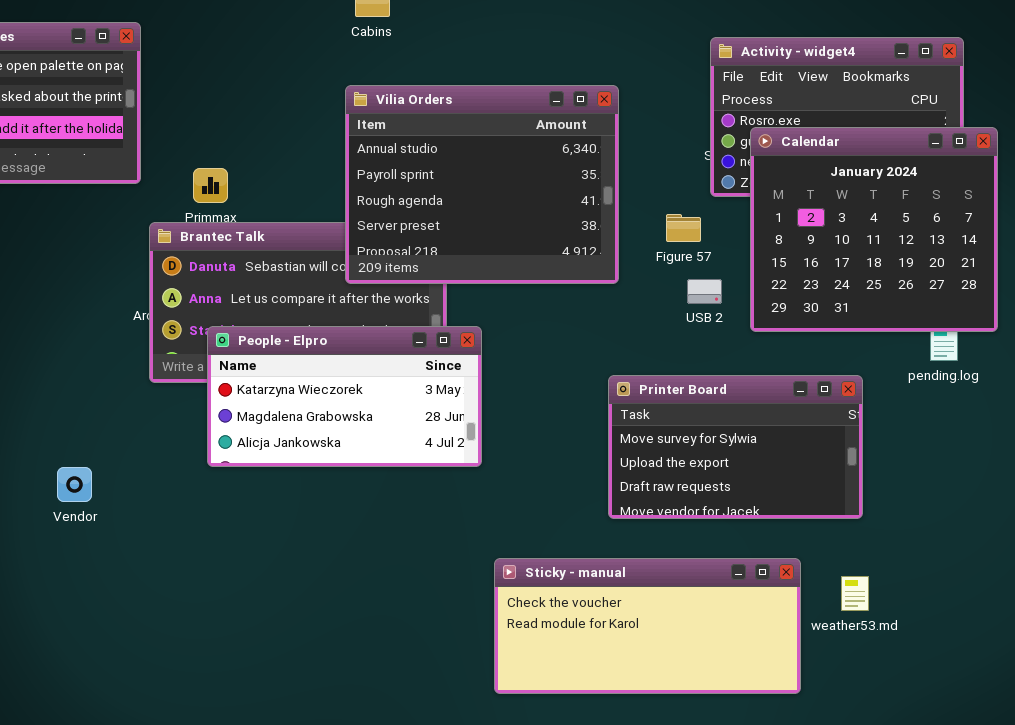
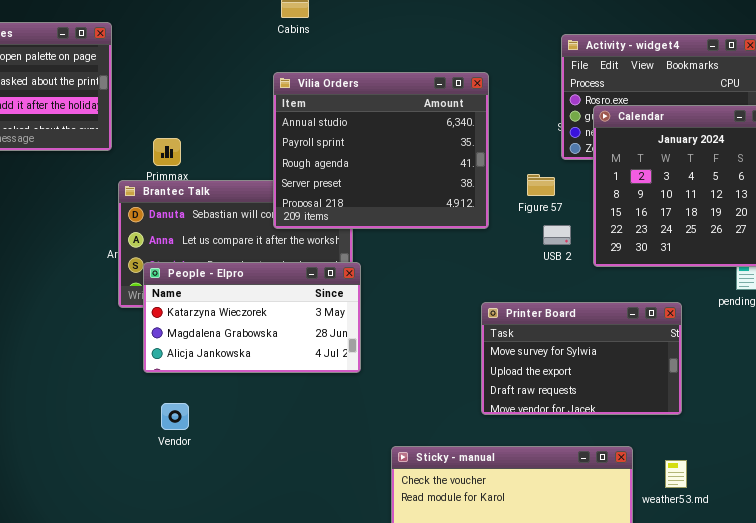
People - Elpro: [207,326,482,467] -> [143,262,361,373], moved
Vendor: [57,467,92,502] -> [161,403,189,430], moved

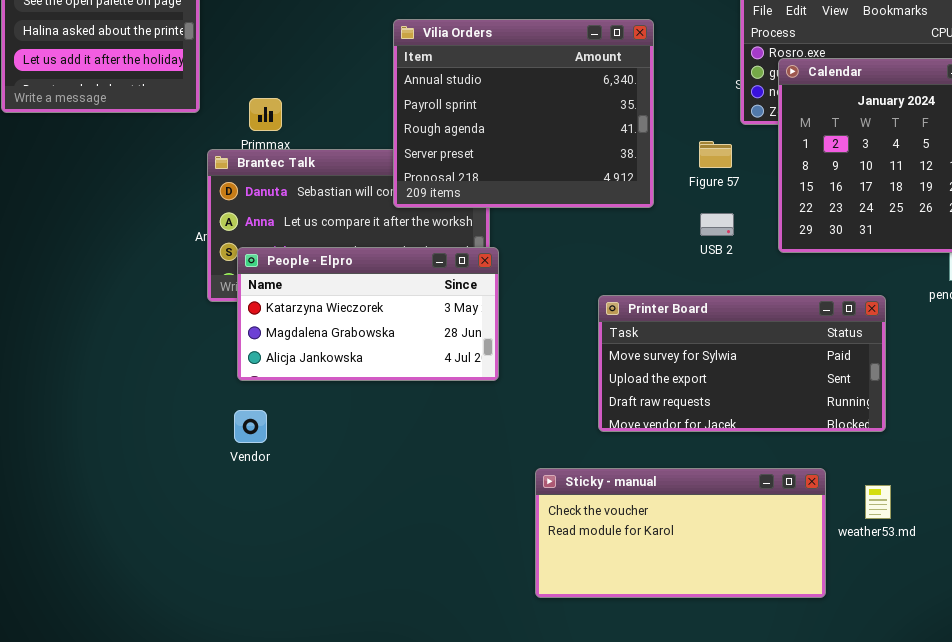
USB 2: [543,225,571,245] -> [700,213,734,236], moved
Printer Board: [481,302,682,415] -> [598,295,886,432], resized
Vendor: [161,403,189,430] -> [234,410,267,443], moved

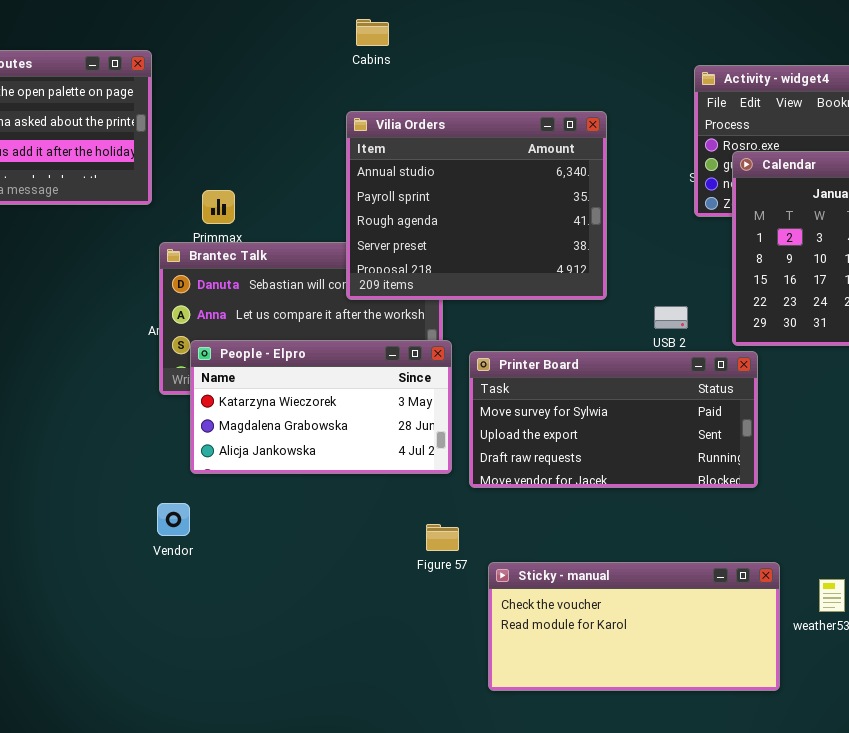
Figure 57: [699,141,732,168] -> [426,524,459,551], moved
Printer Board: [598,295,886,432] -> [469,351,758,488], moved
Vendor: [234,410,267,443] -> [157,503,190,536], moved

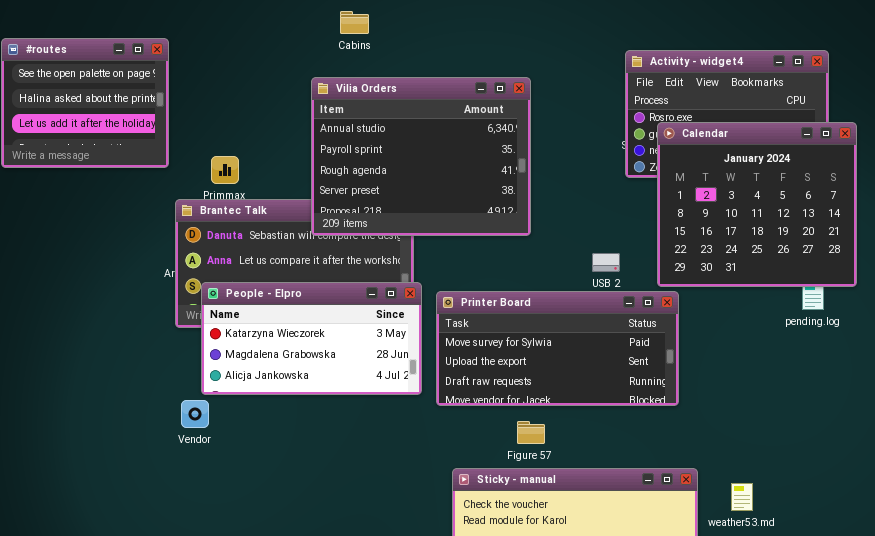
Vilia Orders: [346,111,607,300] -> [311,77,531,236], moved
Vendor: [157,503,190,536] -> [181,400,209,428], moved
Figure 57: [426,524,459,551] -> [517,421,545,444], moved

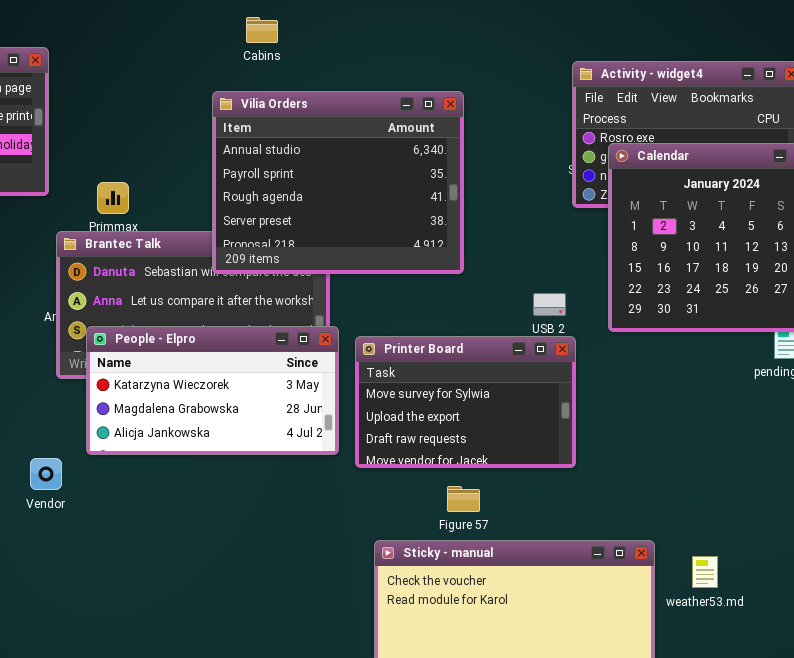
Printer Board: [436,291,679,406] -> [355,336,576,468], resized
Vendor: [181,400,209,428] -> [30,458,62,490], moved

